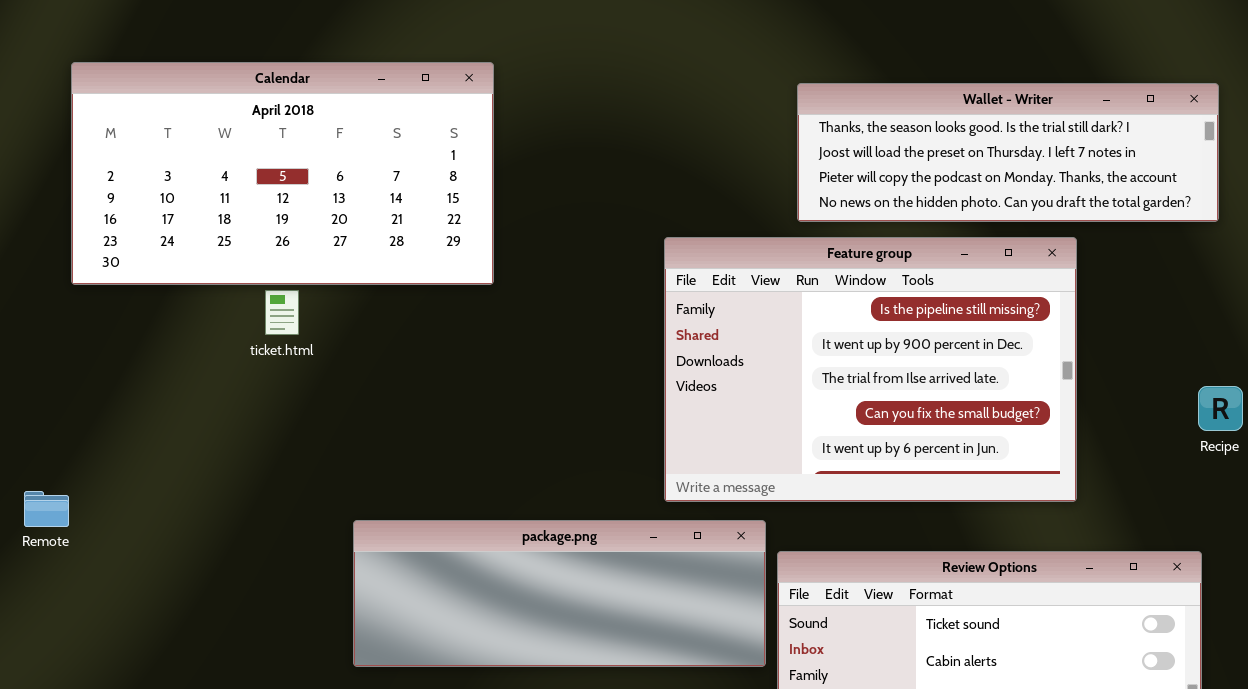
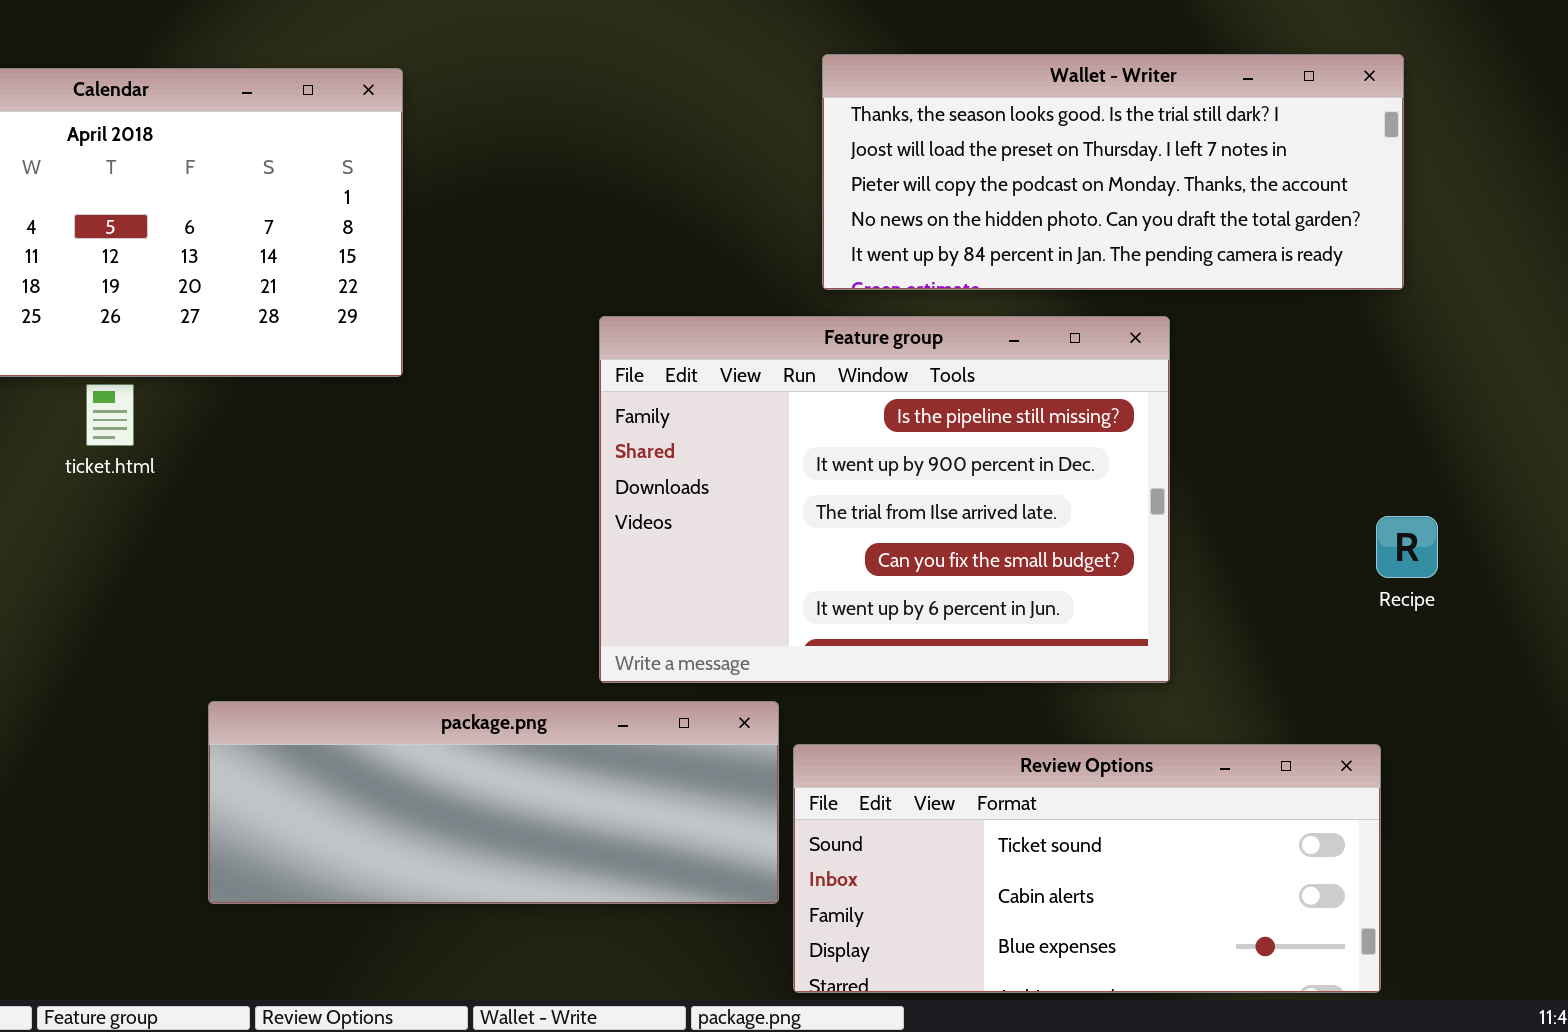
Wallet - Writer: [797,83,1219,222] -> [822,54,1404,290], resized
Feature group: [664,237,1077,502] -> [599,316,1170,683], moved

